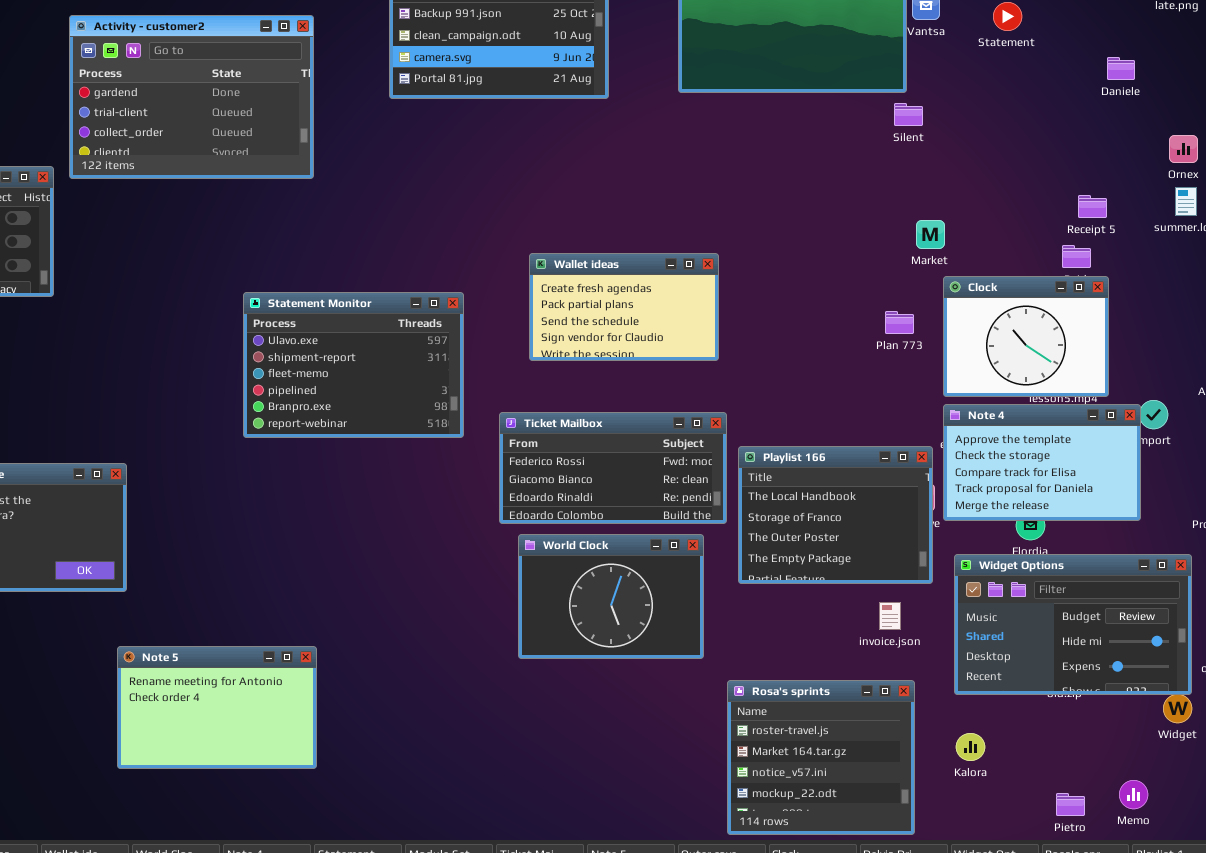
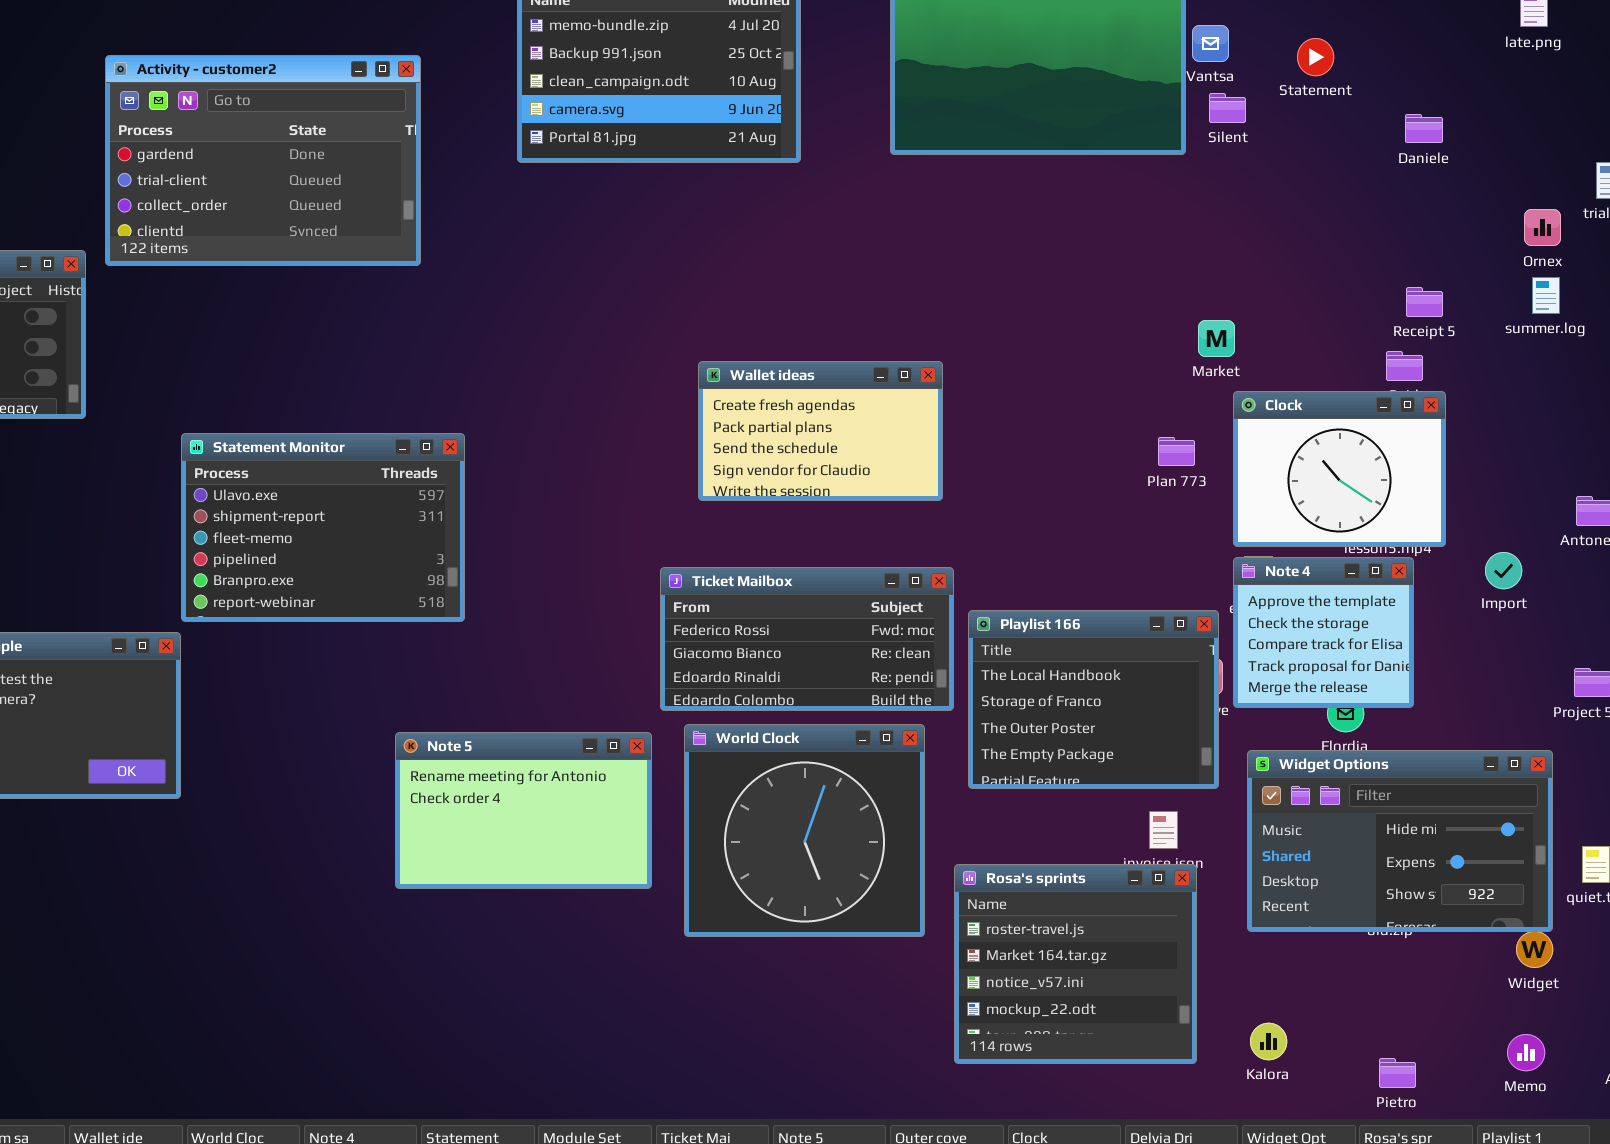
Daniele: [1107,57,1135,80] -> [1405,114,1443,143], moved
Silent: [894,103,923,126] -> [1209,93,1246,123], moved
Statement Monitor: [243,292,464,438] -> [181,433,465,622], moved
Note 4: [943,404,1141,521] -> [1233,557,1414,708], resized
World Clock: [518,534,704,659] -> [684,724,925,937], resized
Widget Options: [954,554,1192,695] -> [1247,750,1553,932], scrolled down 1 row
Note 5: [117,646,317,769] -> [395,732,652,889], moved
Rosa's sprints: [727,680,915,835] -> [954,864,1197,1064], moved
Kalora: [956,733,985,761] -> [1250,1023,1287,1060], moved
Memo: [1119,780,1148,809] -> [1507,1034,1545,1071], moved

